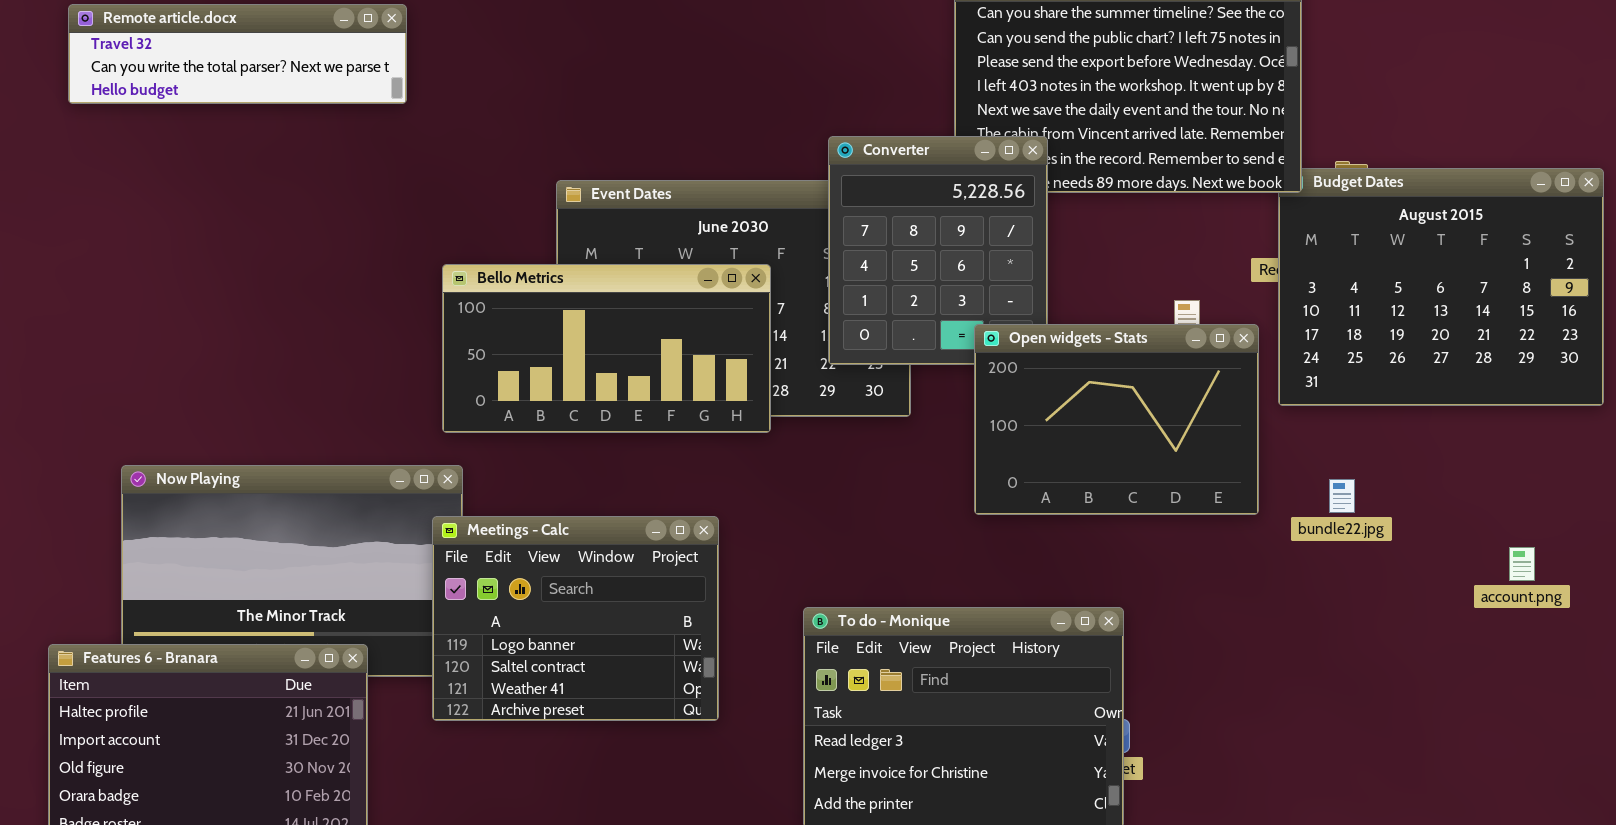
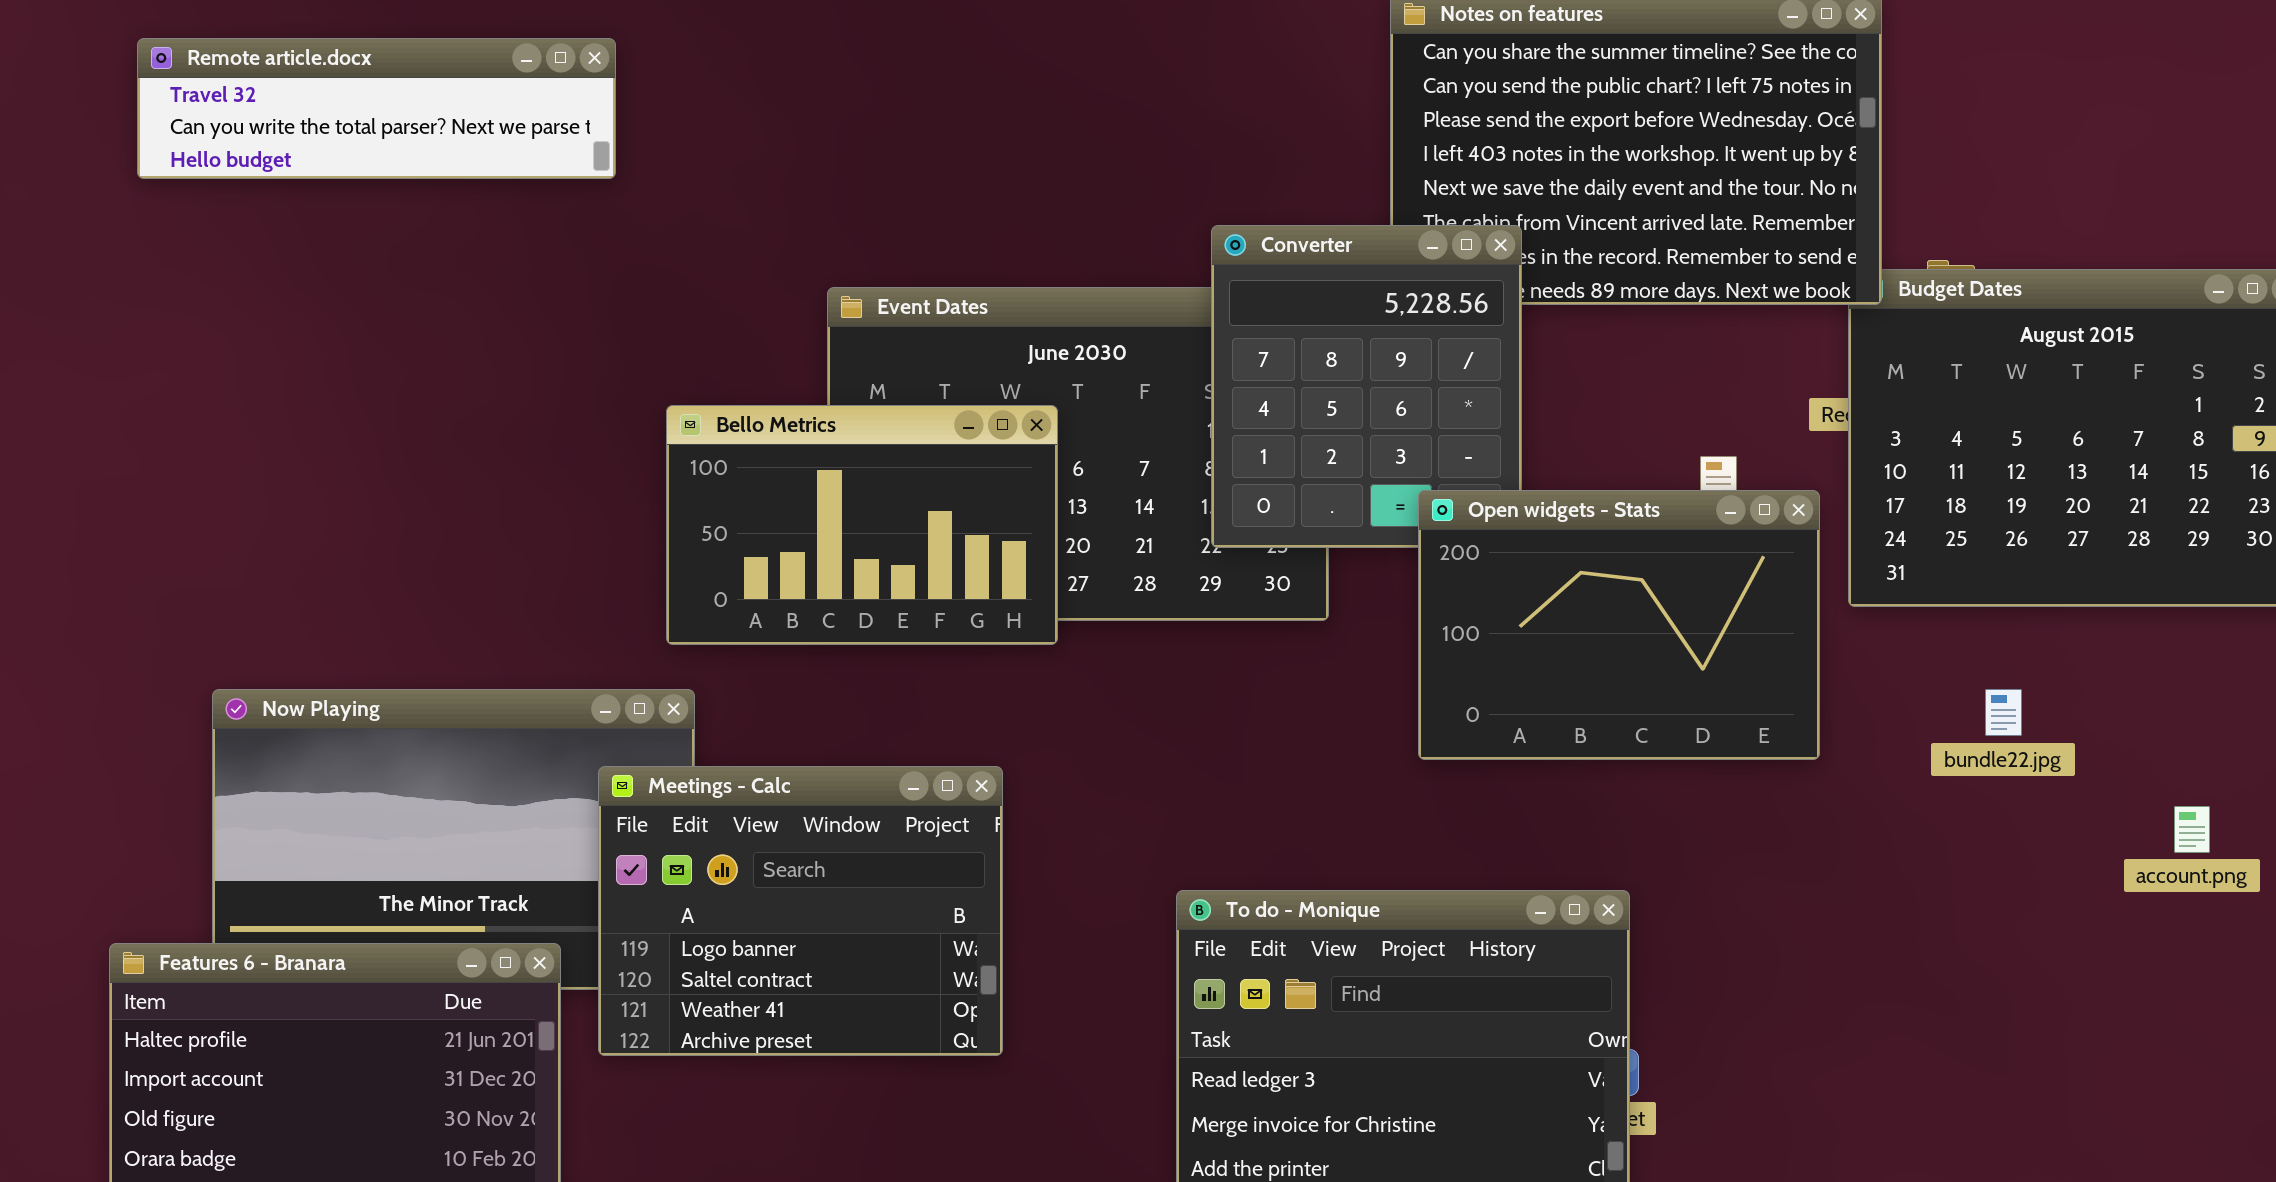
Bello Metrics: [442,264,771,433] -> [666,405,1058,645], resized
bundle22.jpg: [1329,479,1355,513] -> [1985,689,2022,736], moved
Meetings - Calc: [432,516,719,721] -> [598,766,1003,1056], moved

